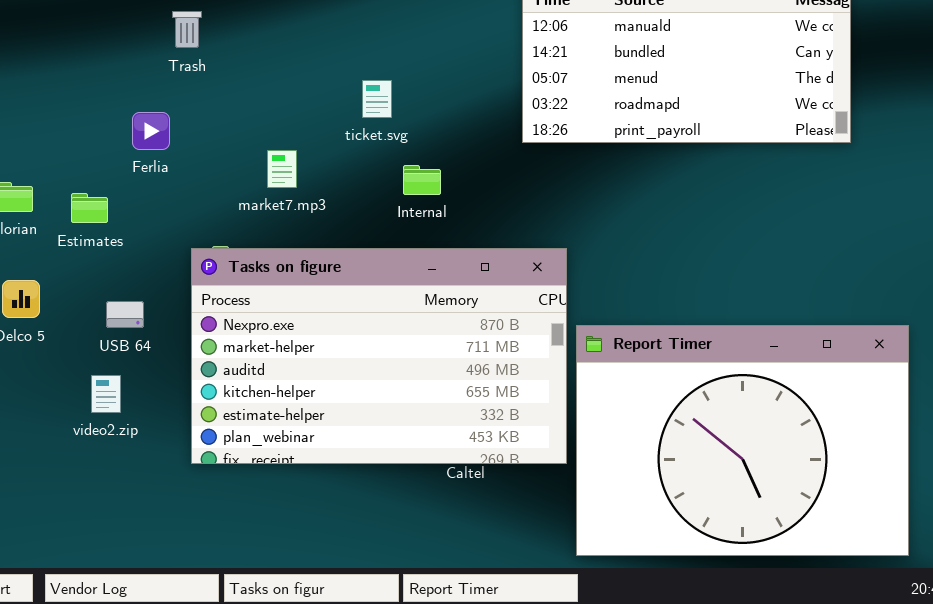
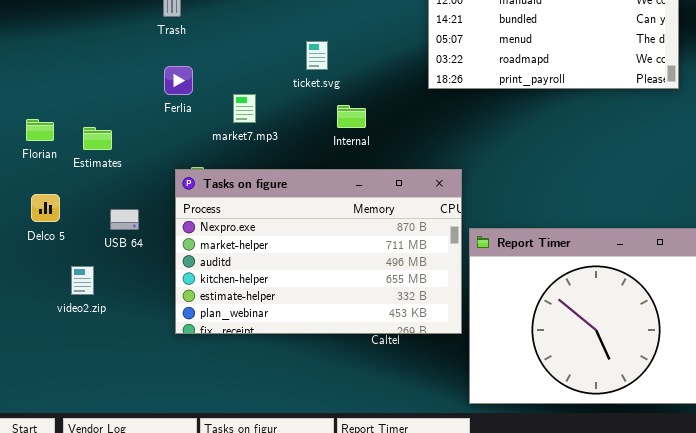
Ferlia: [132,112,170,150] -> [164,66,193,95], moved
video2.zip: [91,375,121,413] -> [71,266,94,295], moved

